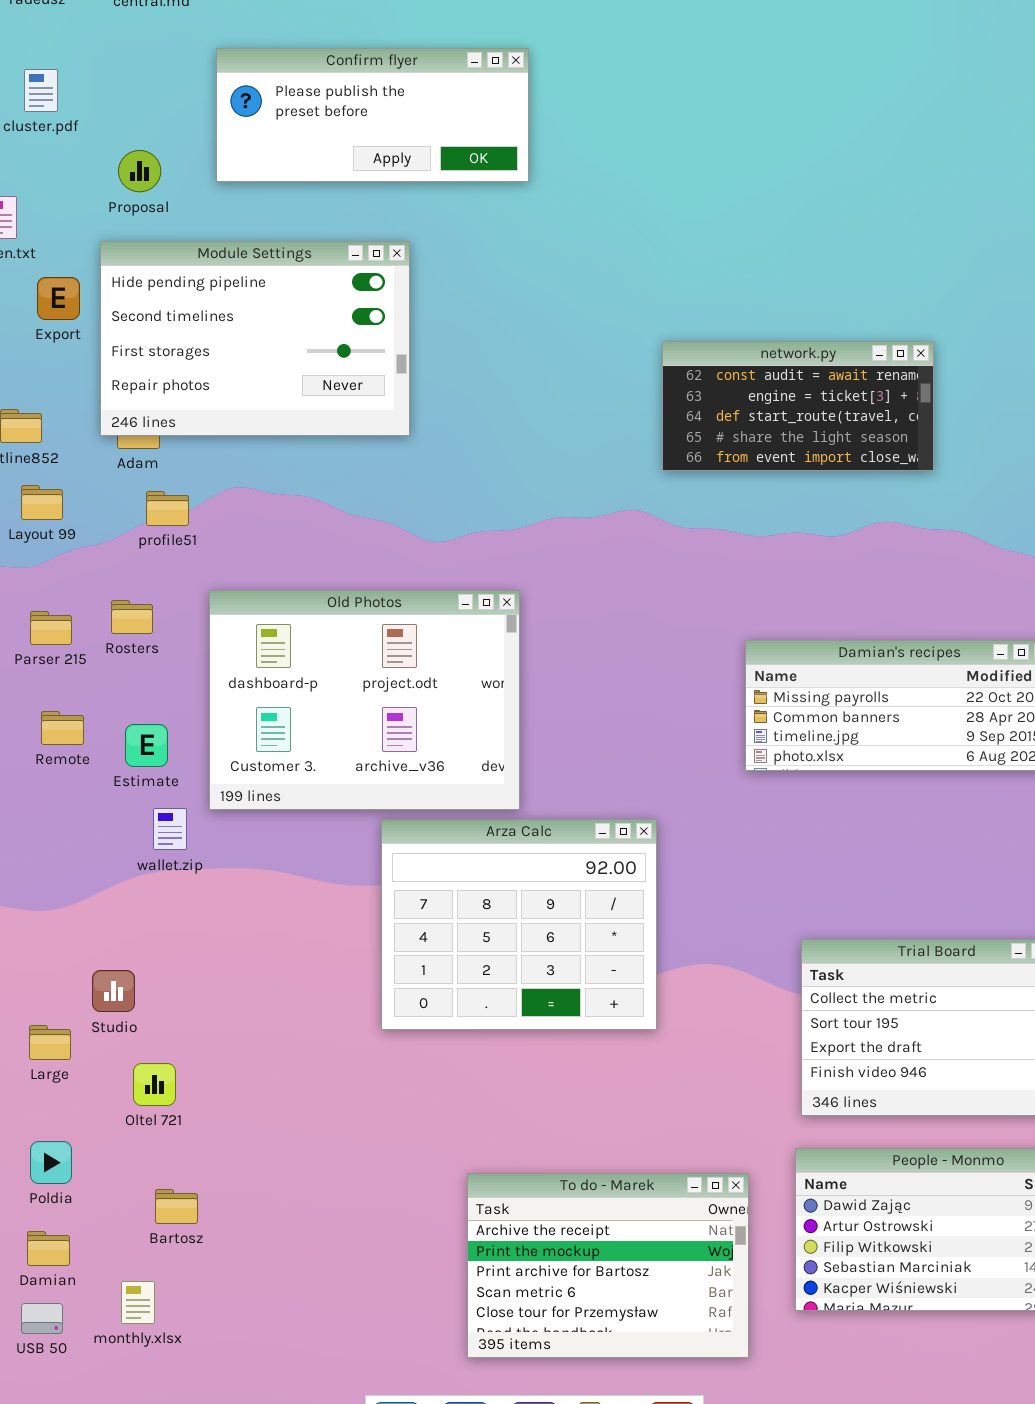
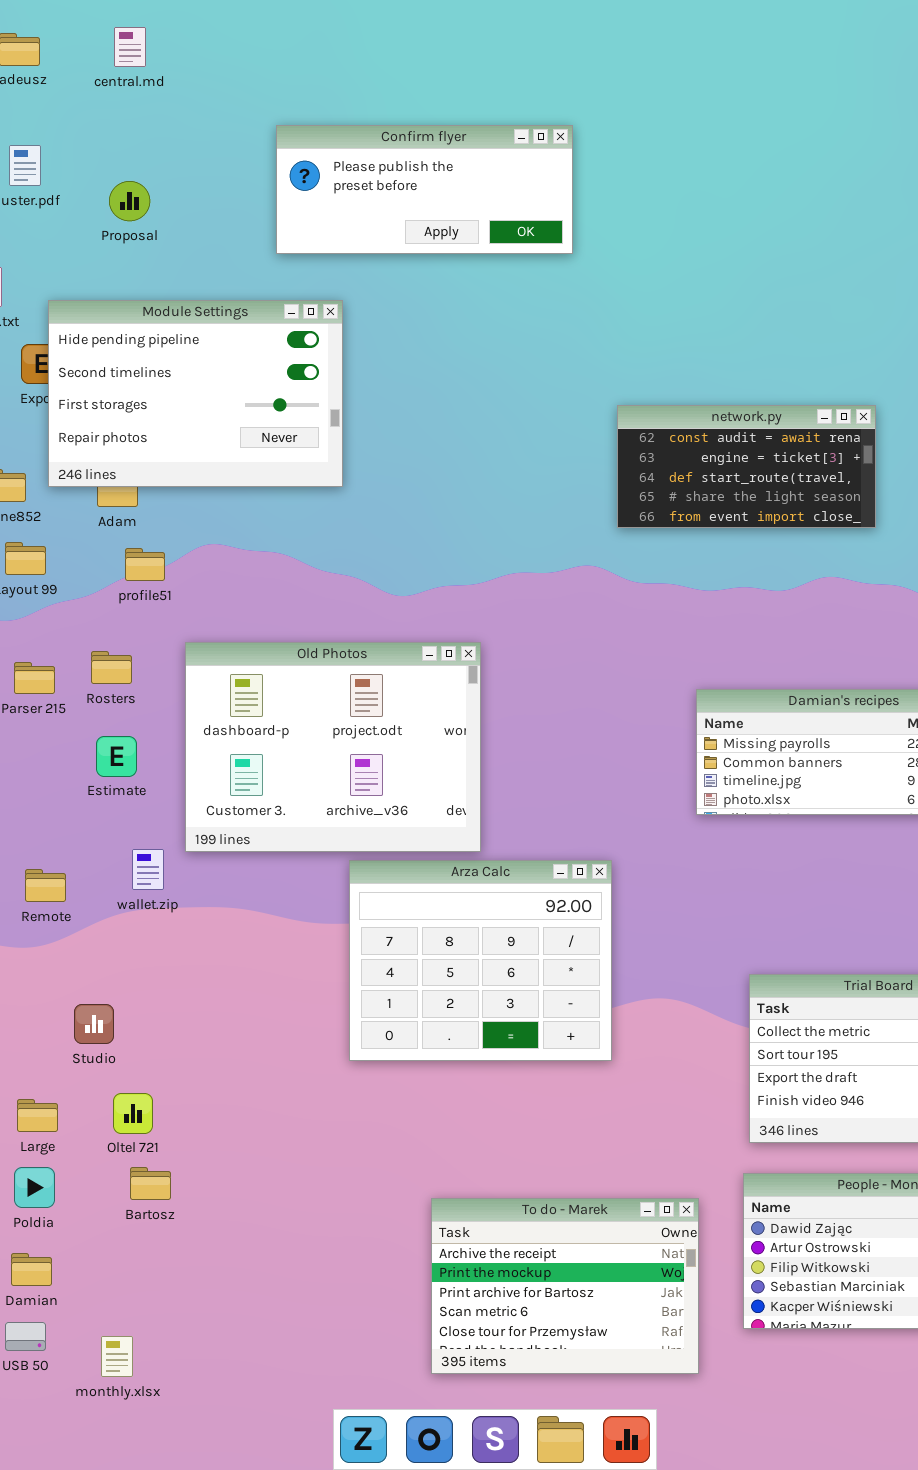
Confirm flyer: [216,48,529,182] -> [276,125,573,254], moved
Proposal: [118,150,161,192] -> [109,181,150,221], moved
Module Settings: [100,241,410,436] -> [48,300,343,487], moved
Remote: [41,711,84,745] -> [25,869,66,902], moved
Estimate: [125,724,168,767] -> [96,736,137,777], moved
Large: [29,1025,71,1060] -> [17,1099,58,1132], moved
Bartosz: [155,1189,198,1224] -> [130,1167,171,1200], moved
monthly.xlsx: [121,1281,155,1324] -> [101,1336,133,1377], moved

